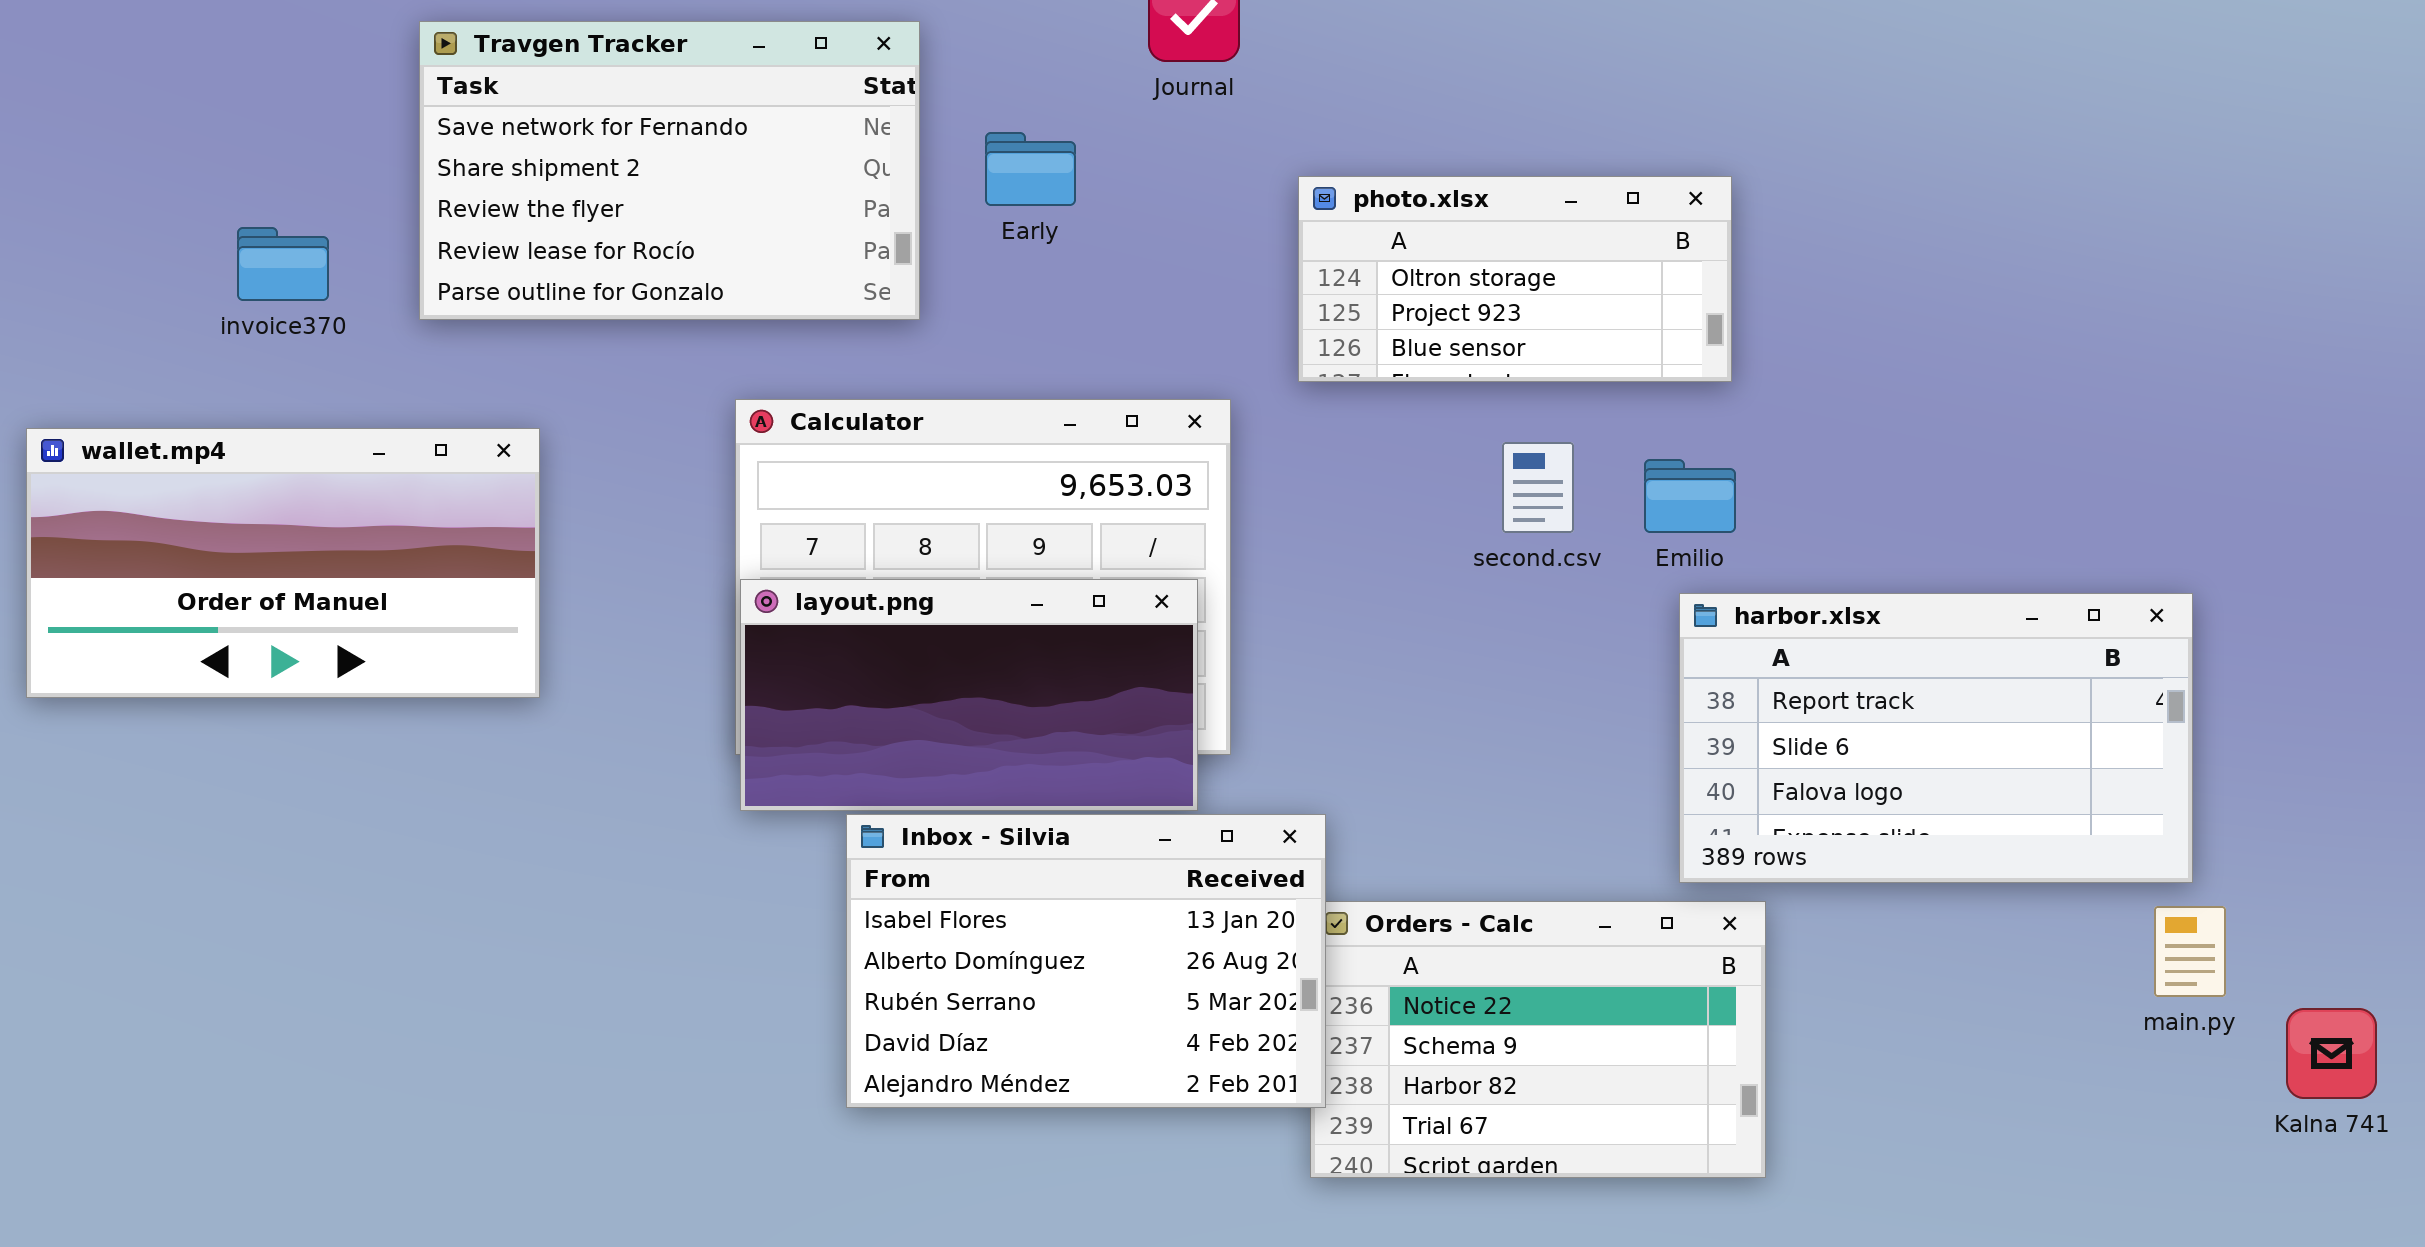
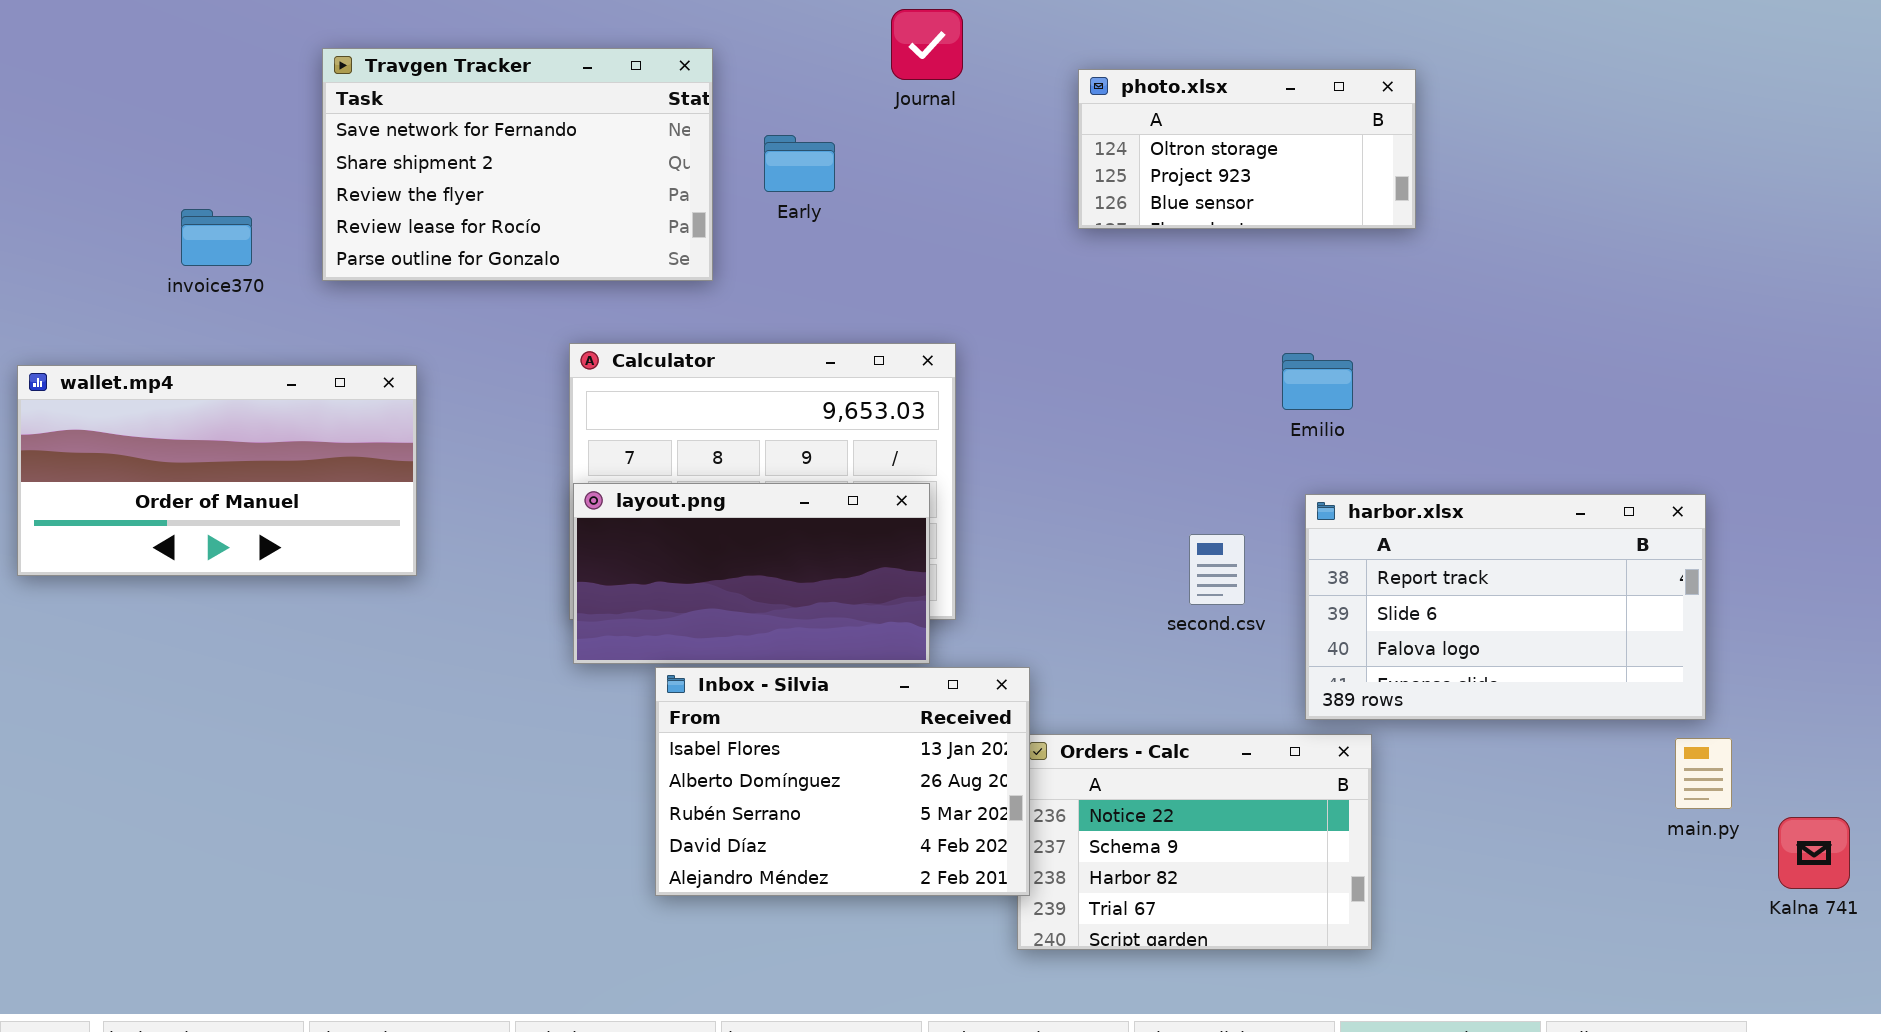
photo.xlsx: [1298,176,1732,382] -> [1078,69,1416,229], moved
second.csv: [1502,442,1574,533] -> [1189,534,1245,605], moved
Emilio: [1644,459,1736,533] -> [1282,353,1353,410], moved

